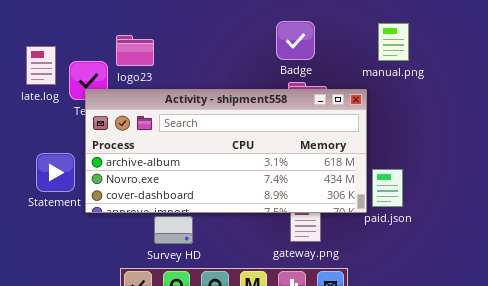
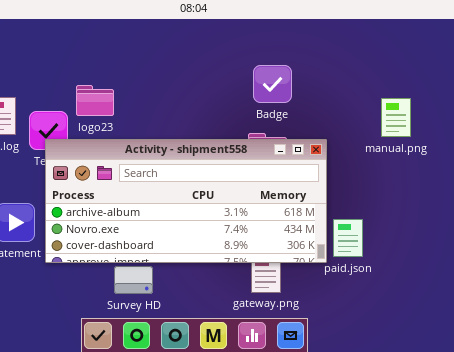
Badge: [276,21,315,60] -> [253,65,292,103], moved
manual.png: [378,23,409,61] -> [381,98,411,137], moved

